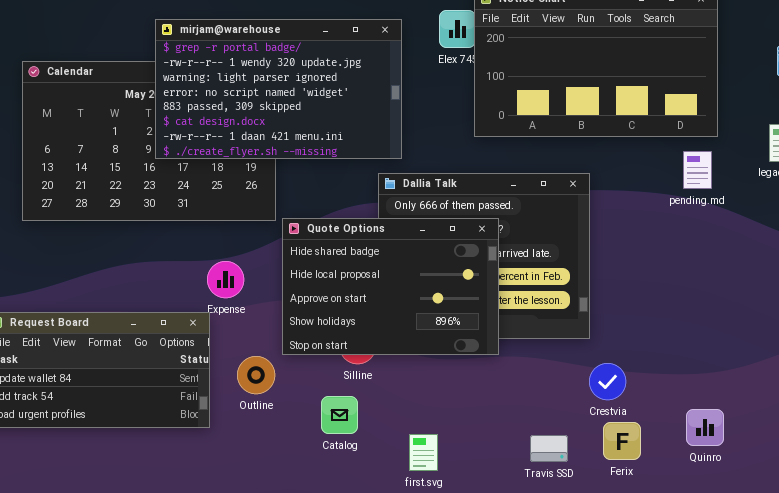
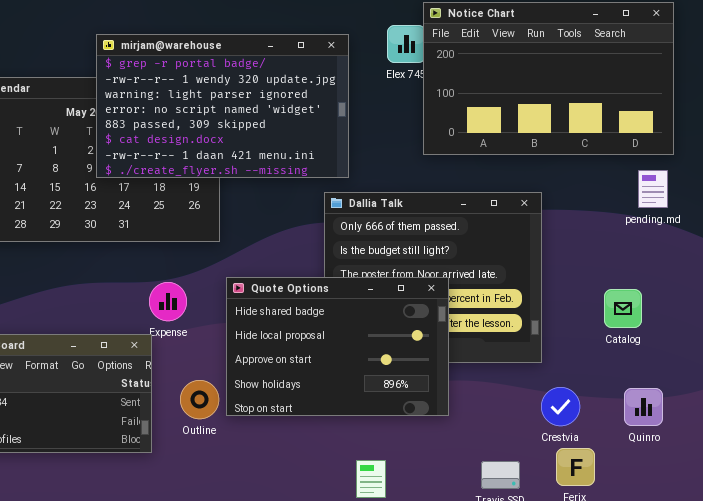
Quote Options: [282,218,499,355] -> [226,277,449,416], moved
Catalog: [321,396,358,434] -> [604,289,642,328], moved
Quinro: [686,409,724,446] -> [624,388,663,426], moved

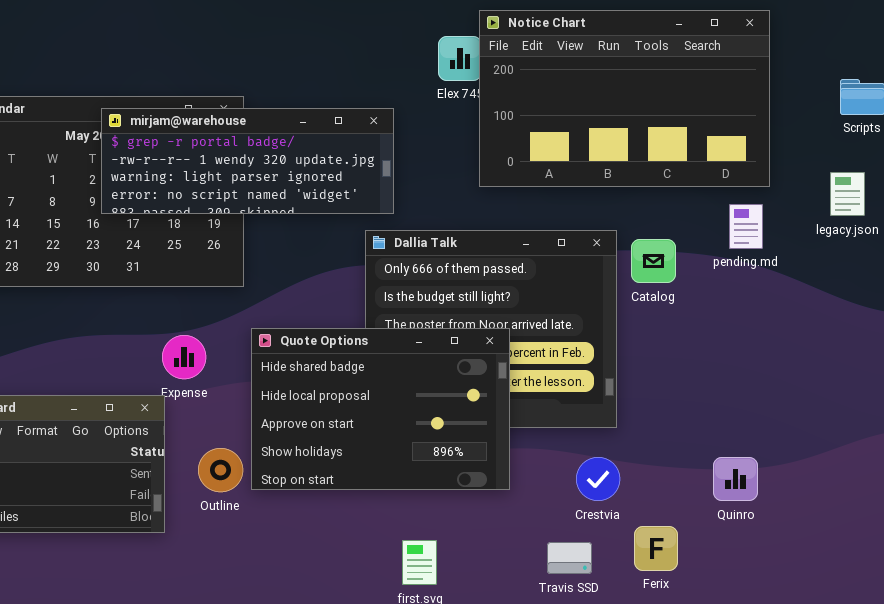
mirjam@warehouse: [96,34,349,178] -> [101,108,394,214], resized
Catalog: [604,289,642,328] -> [631,239,676,283], moved
Crestvia: [541,387,580,426] -> [576,457,620,501], moved

